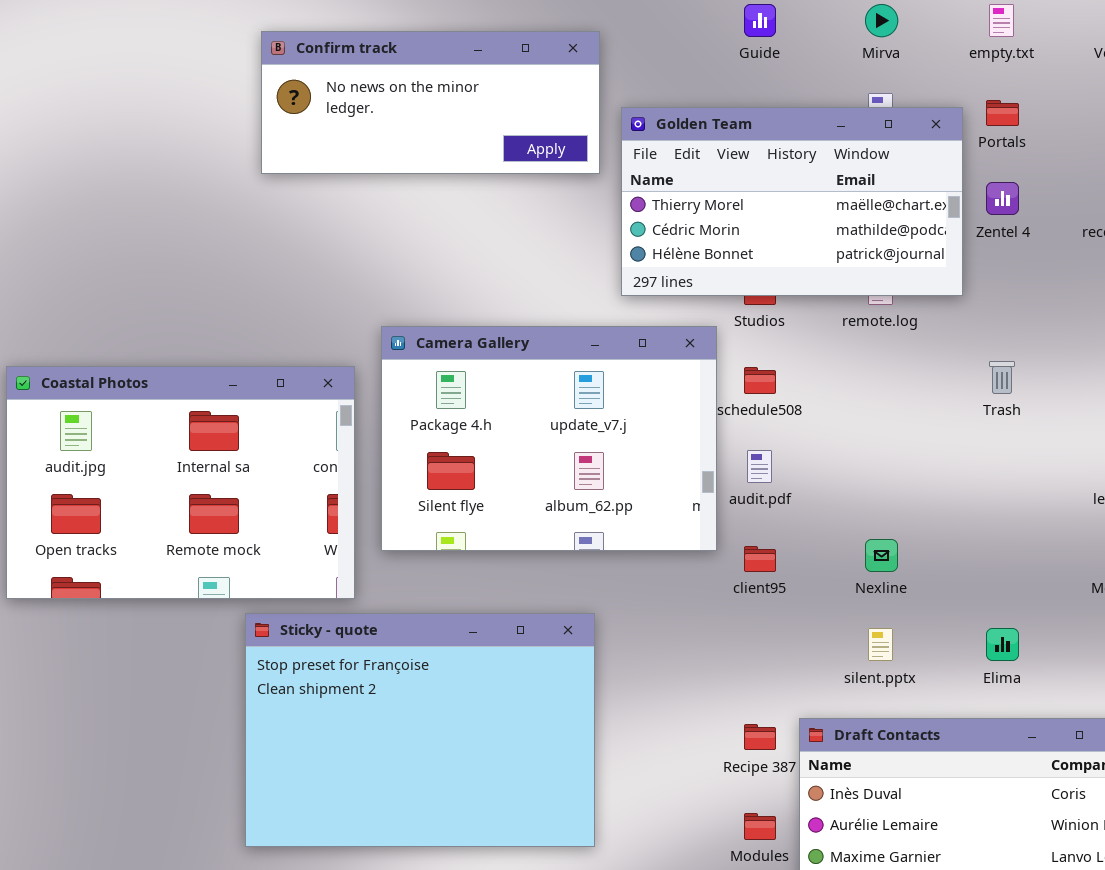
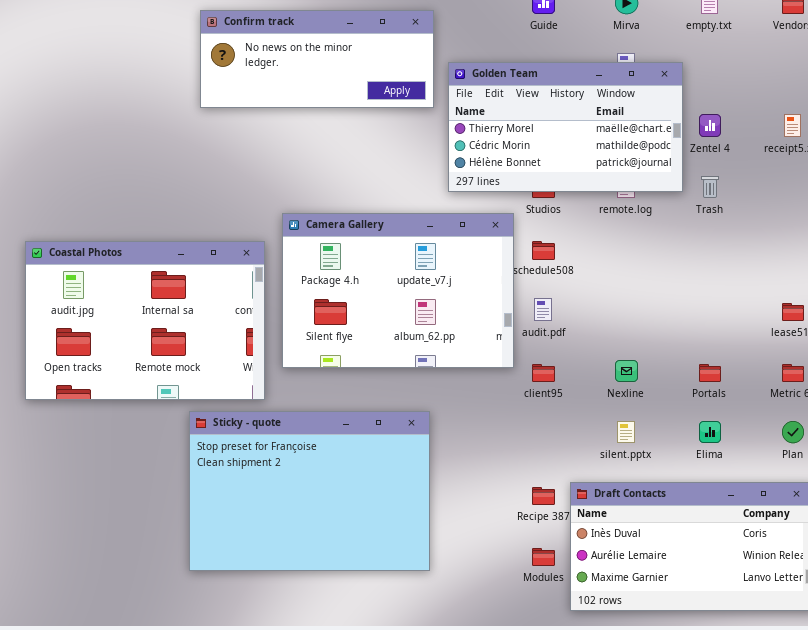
Portals: [986,100,1019,126] -> [699,364,721,382], moved
Trash: [989,361,1015,394] -> [701,176,719,198], moved

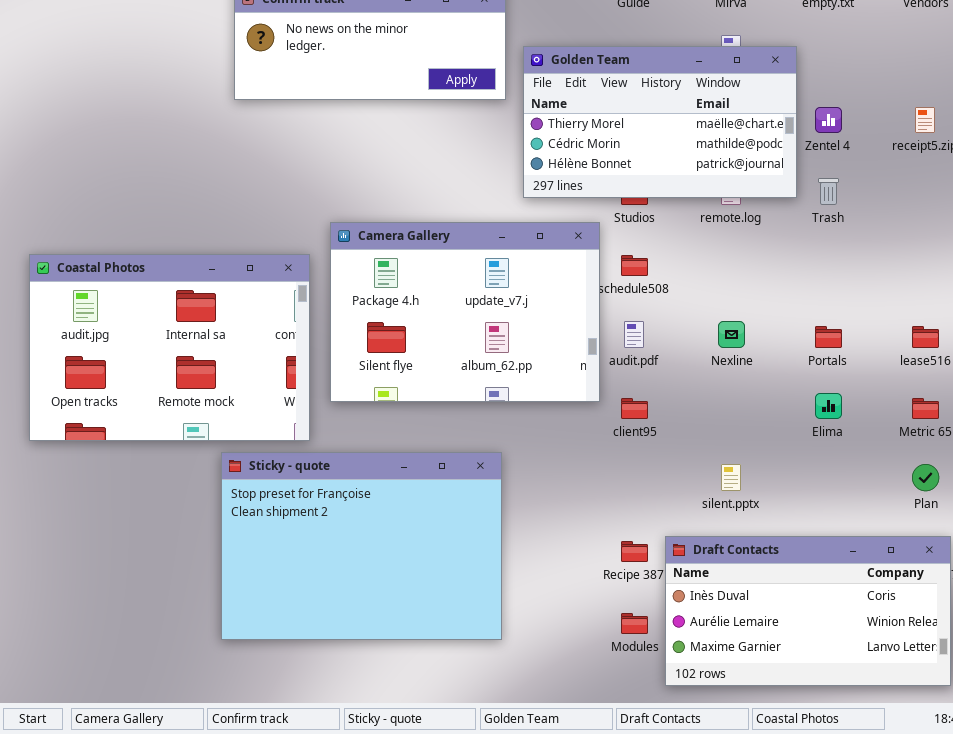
Nexline: [615,360,638,382] -> [718,321,745,348], moved
Portals: [699,364,721,382] -> [815,326,842,348], moved
Elima: [699,421,721,443] -> [815,393,842,419], moved

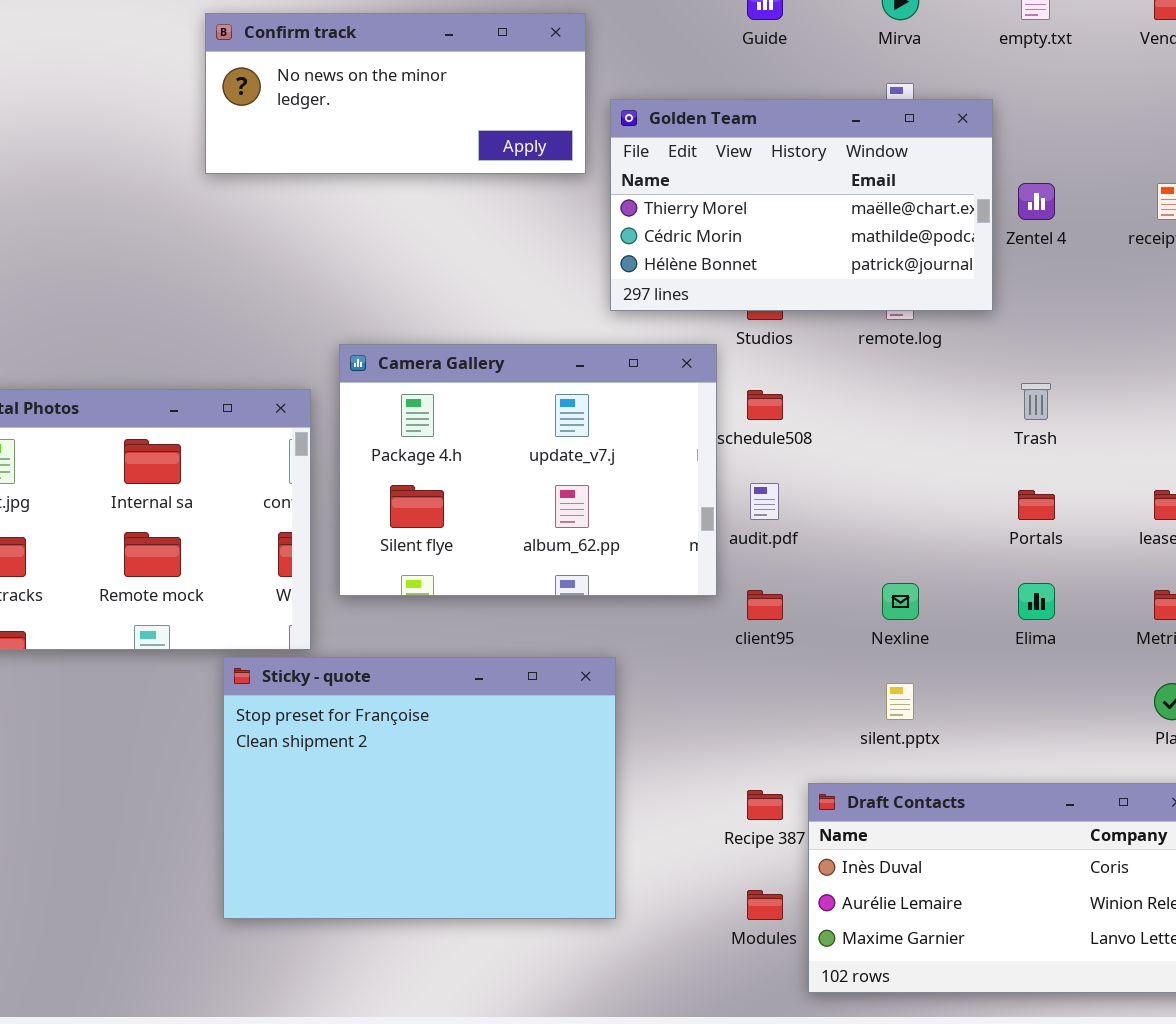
Trash: [818,178,839,205] -> [1021,383,1051,420], moved
Nexline: [718,321,745,348] -> [882,583,919,620], moved
Sticky - quote: [221,452,502,640] -> [223,657,616,919], moved

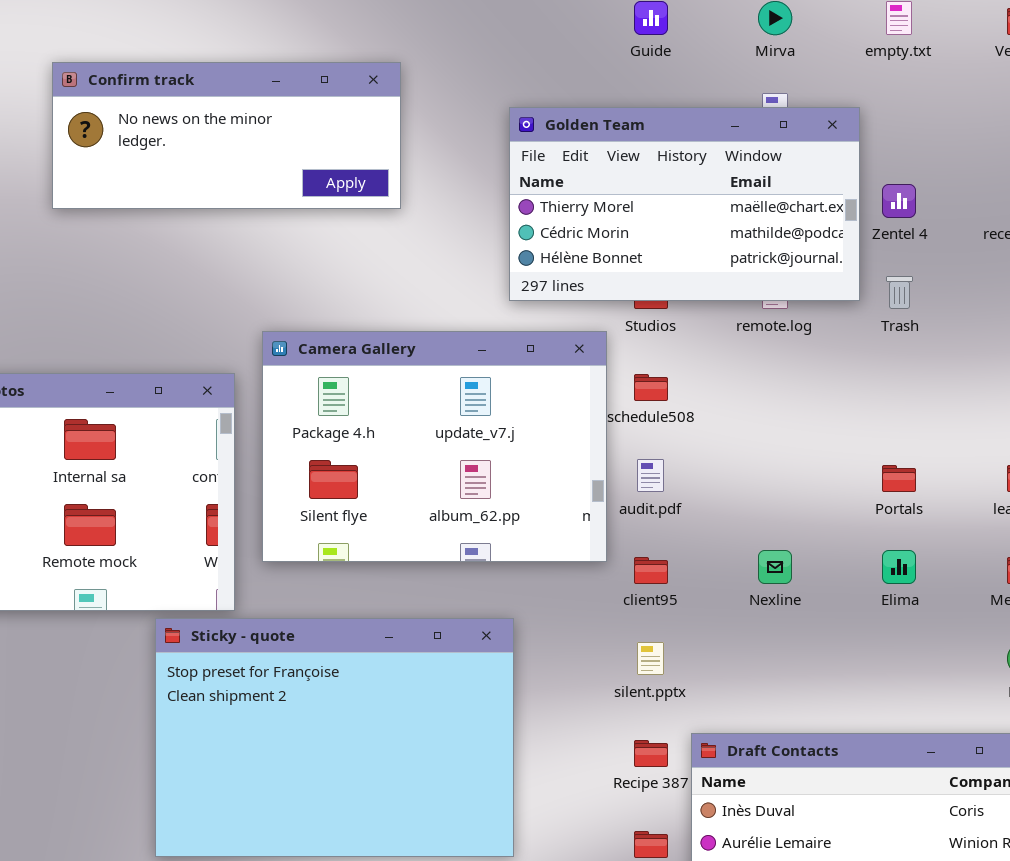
Confirm track: [205,13,586,174] -> [52,62,401,209], moved
Trash: [1021,383,1051,420] -> [886,276,913,309], moved
silent.pptx: [886,683,914,720] -> [637,642,664,675], moved

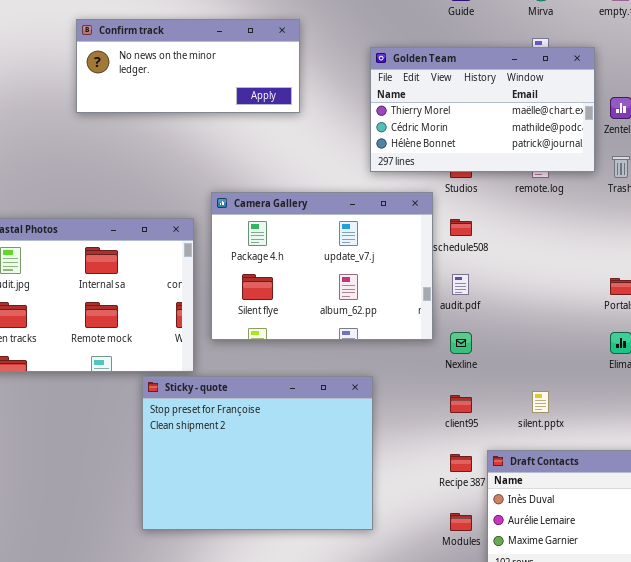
Nexline: [758,550,792,584] -> [450,332,472,354], moved
client95: [634,557,668,584] -> [450,395,472,413], moved
silent.pptx: [637,642,664,675] -> [532,391,549,413], moved

